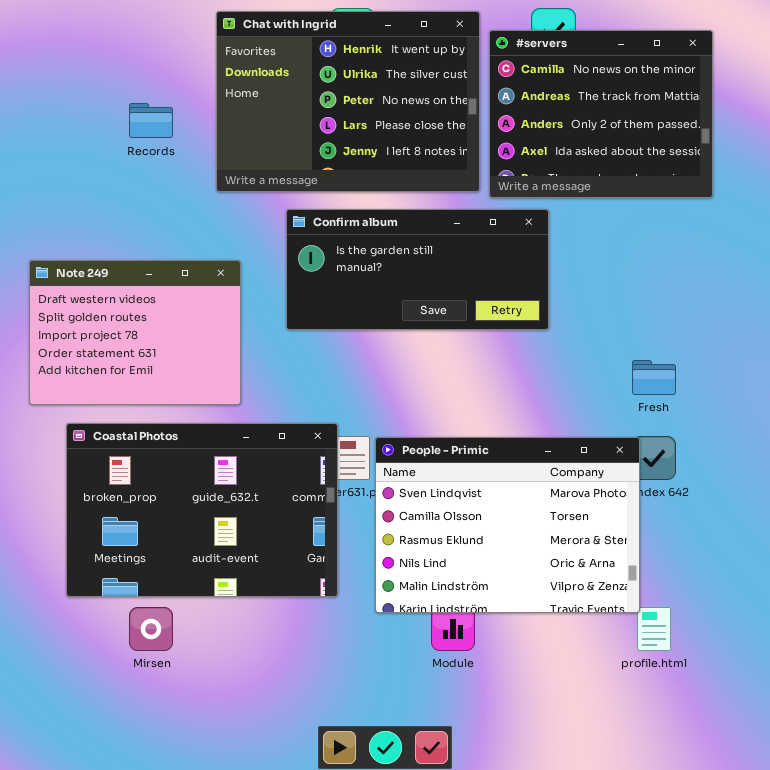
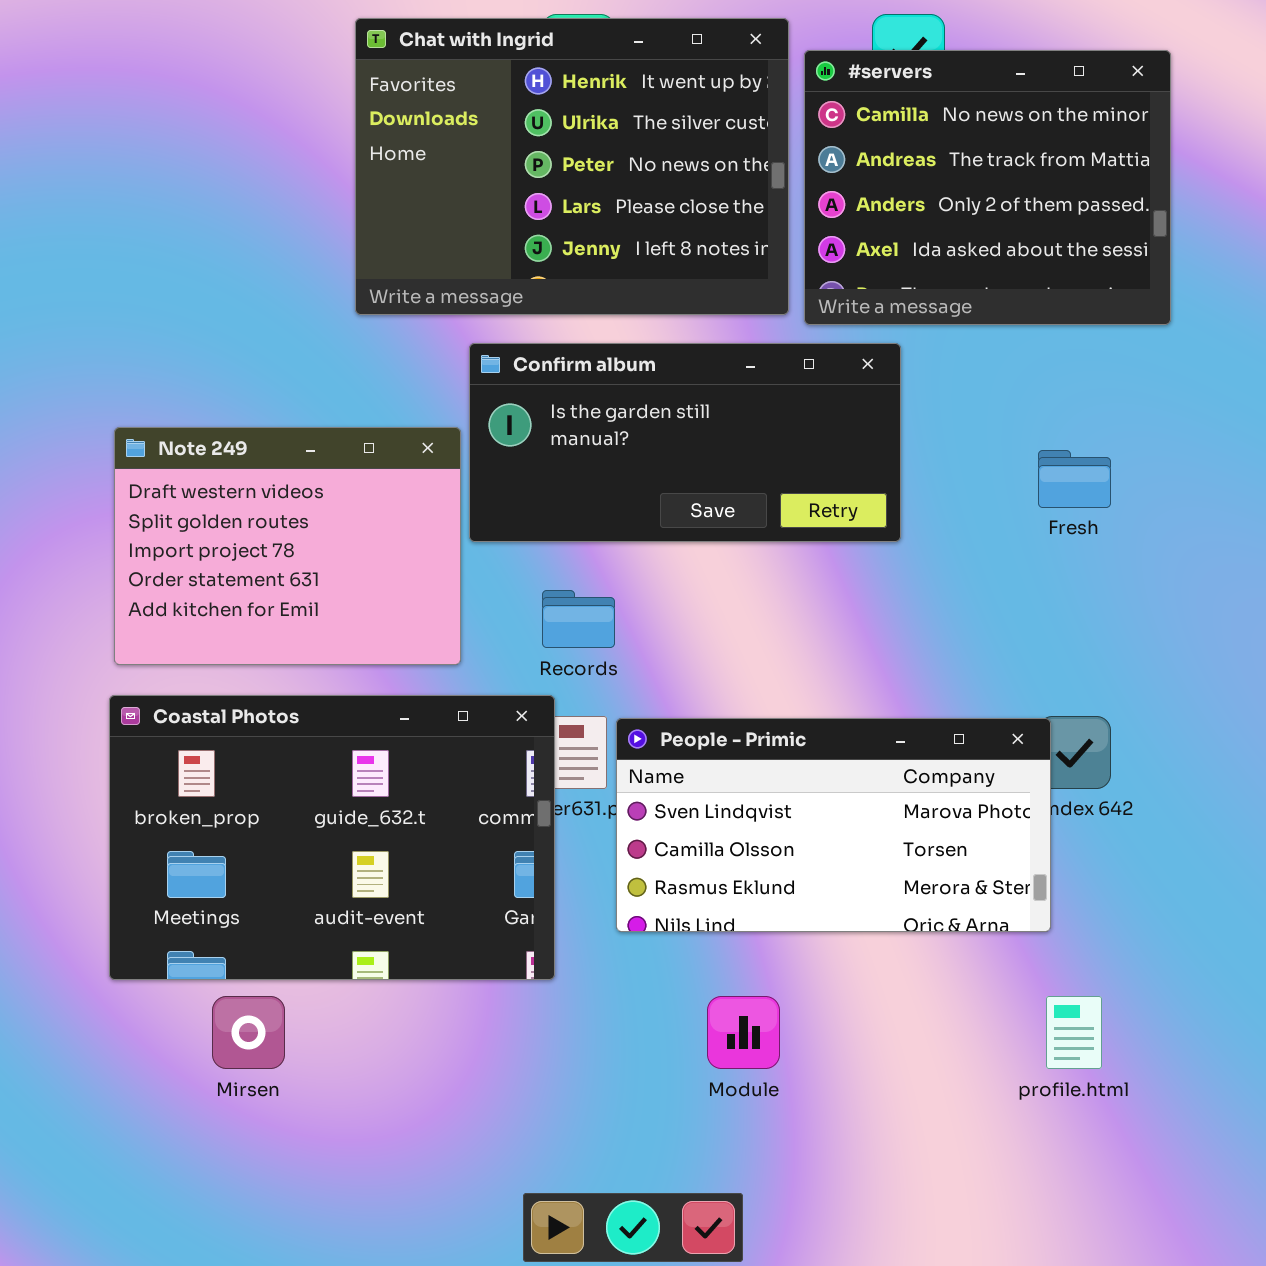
Records: [129,103,173,138] -> [542,590,615,648], moved
Note 249: [29,260,241,405] -> [114,427,461,665], moved
Fresh: [632,360,676,395] -> [1038,450,1111,508], moved
People - Primic: [375,437,640,613] -> [616,718,1051,932], resized

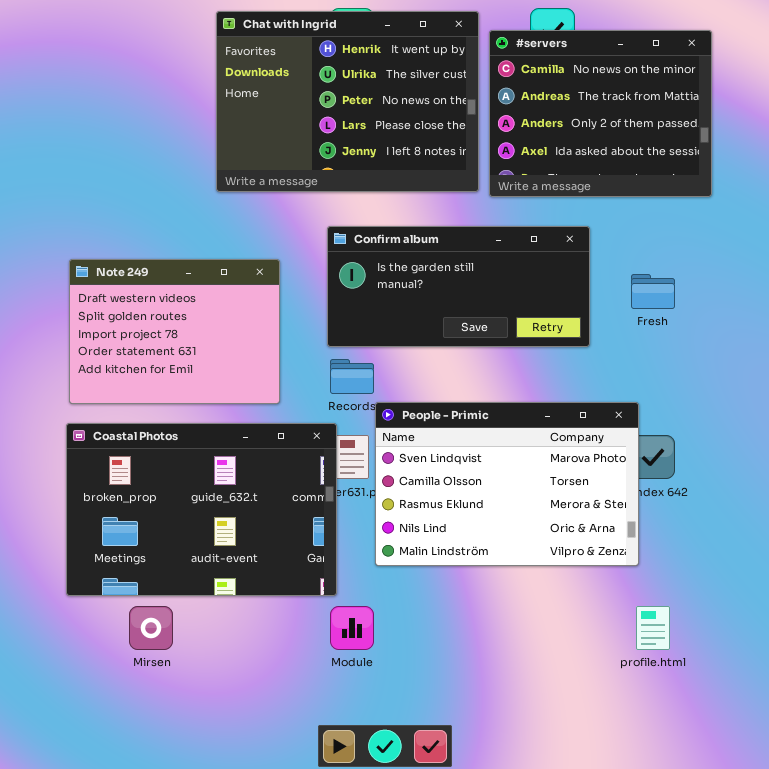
Confirm album: [469,343,901,542] -> [327,226,590,347], moved
People - Primic: [616,718,1051,932] -> [375,402,639,566], resized
Module: [707,996,780,1069] -> [330,606,374,650], moved

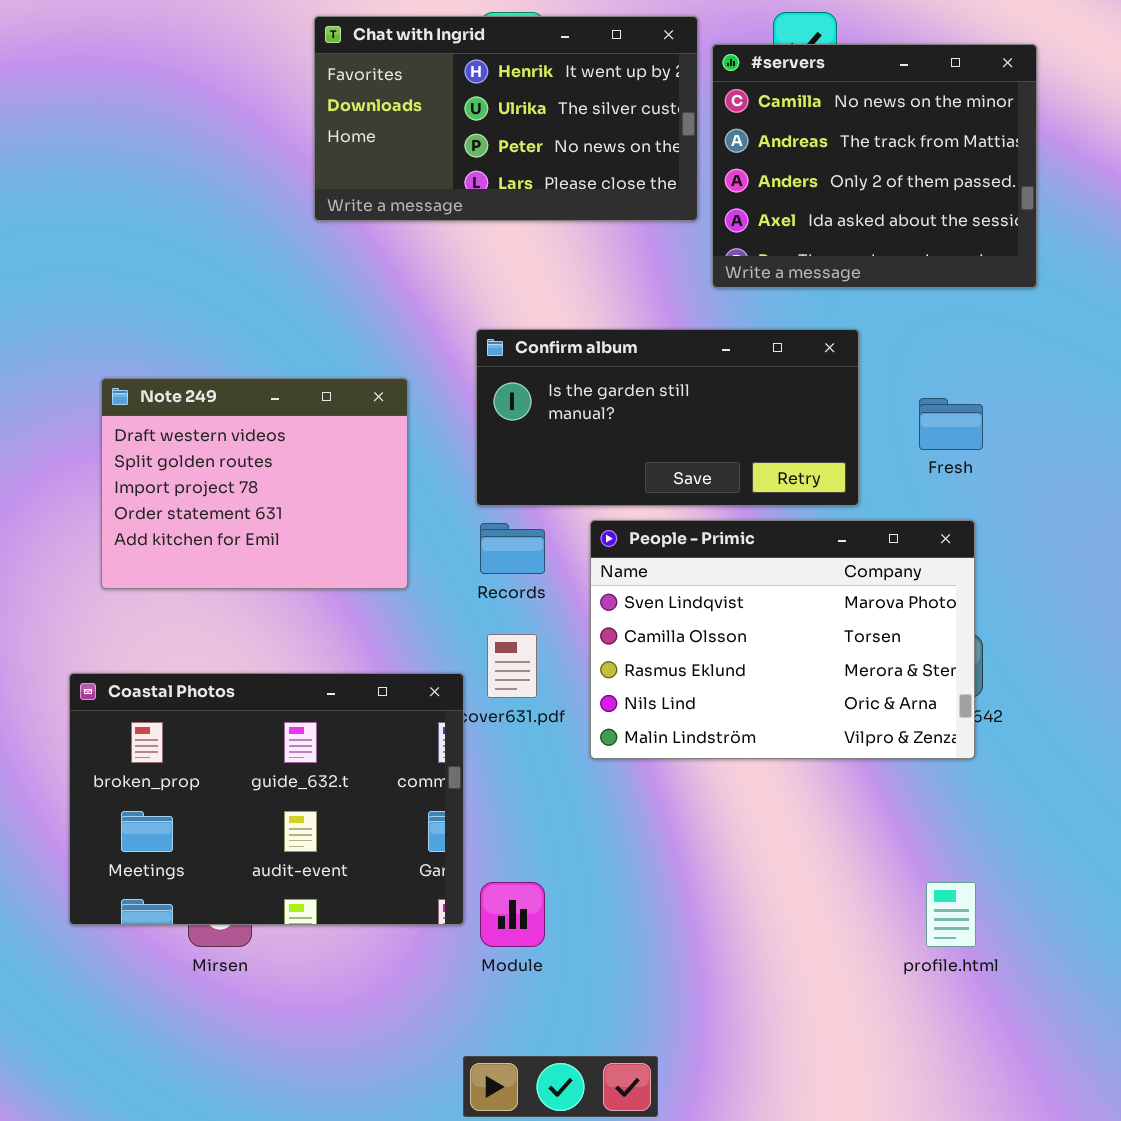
Chat with Ingrid: [216,11,479,192] -> [314,16,698,221], resized
People - Primic: [375,402,639,566] -> [590,520,975,759], moved
Coastal Photos: [66,423,337,596] -> [69,673,464,925], moved

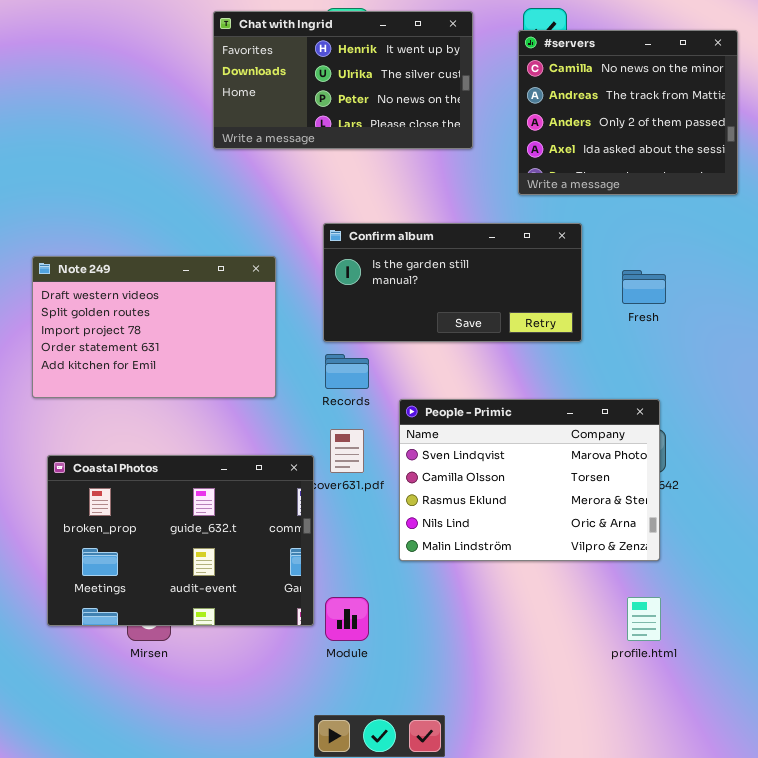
#servers: [712,44,1037,288] -> [518,30,738,195], moved
Note 249: [101,378,408,589] -> [32,256,276,398], resized
People - Primic: [590,520,975,759] -> [399,399,660,561], moved

